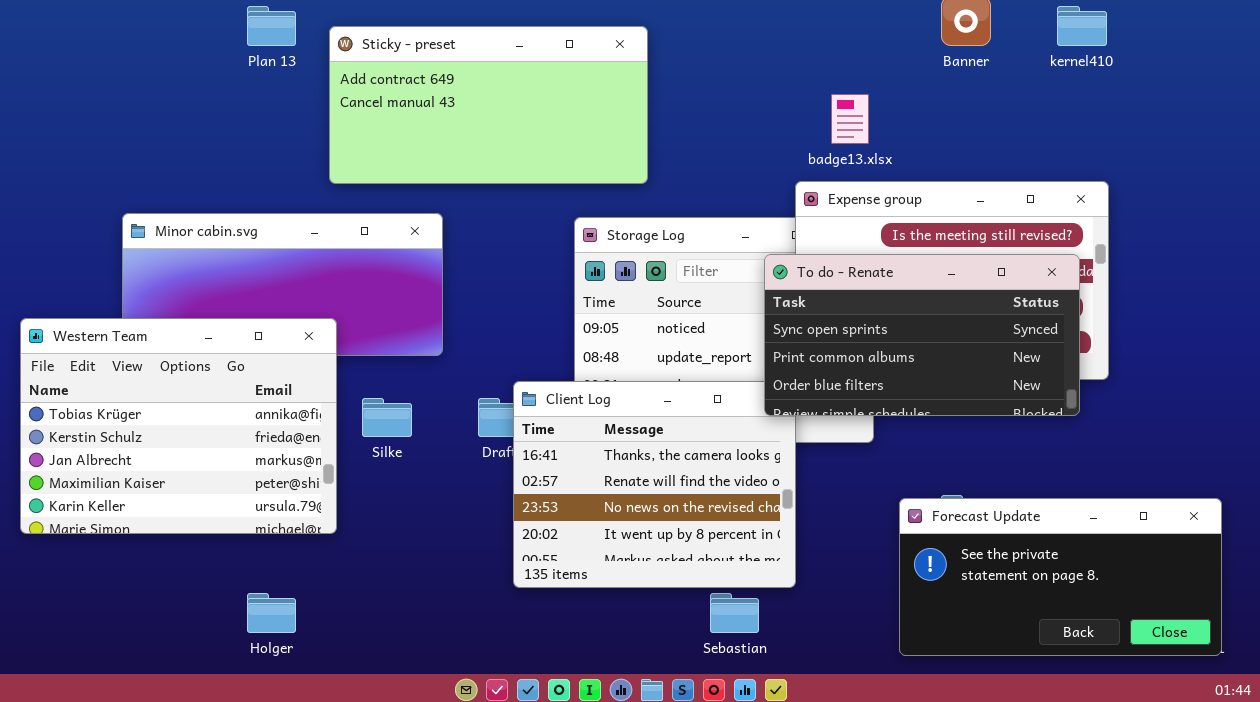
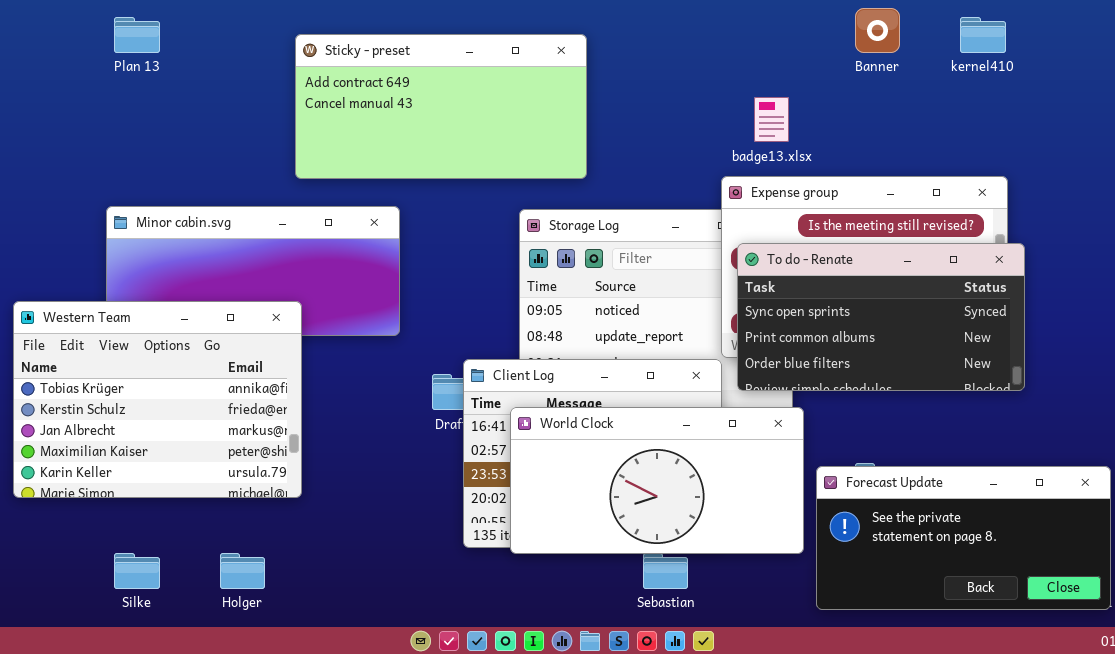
Plan 13: [247,6,296,46] -> [114,17,160,53], moved
To do - Renate: [764,254,1080,416] -> [737,243,1025,391], moved
Silke: [362,398,412,437] -> [114,553,160,589], moved
World Clock: none -> [510,407,804,554], opened

